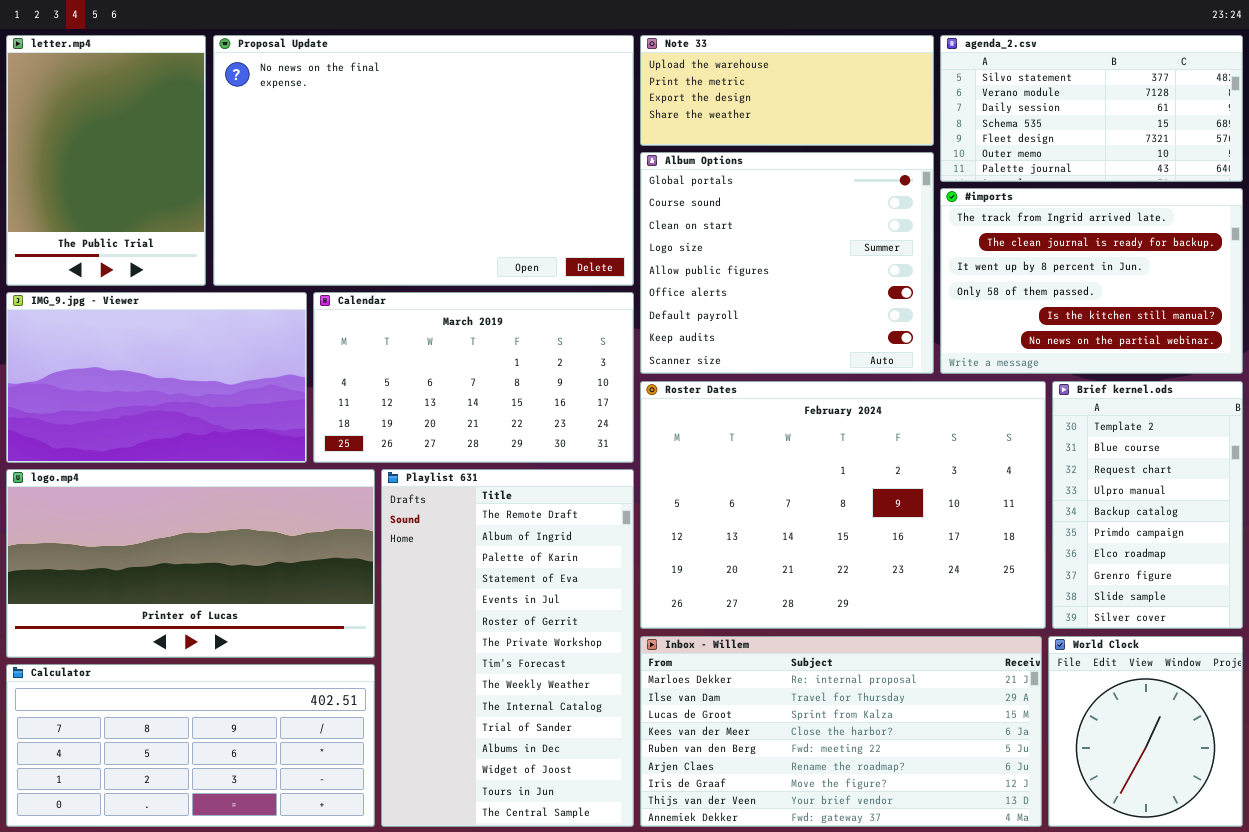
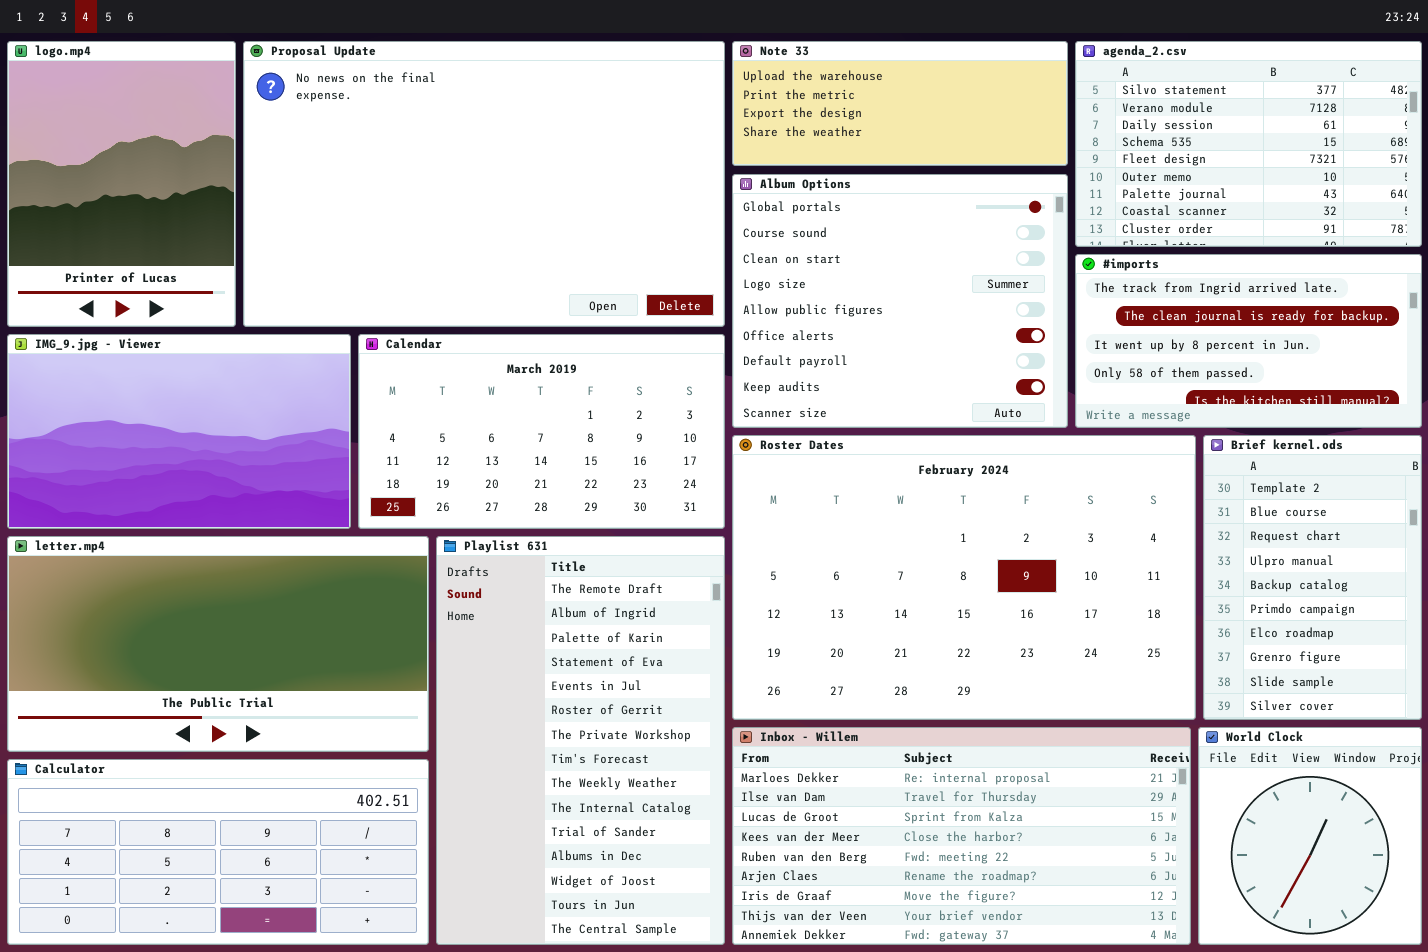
letter.mp4: [6,35,206,286] -> [7,536,429,752], moved, resized
agenda_2.csv: [940,35,1243,182] -> [1075,41,1422,247], resized
#imports: [940,188,1243,374] -> [1075,254,1422,428], resized
logo.mp4: [6,469,375,658] -> [7,41,236,327], moved, resized

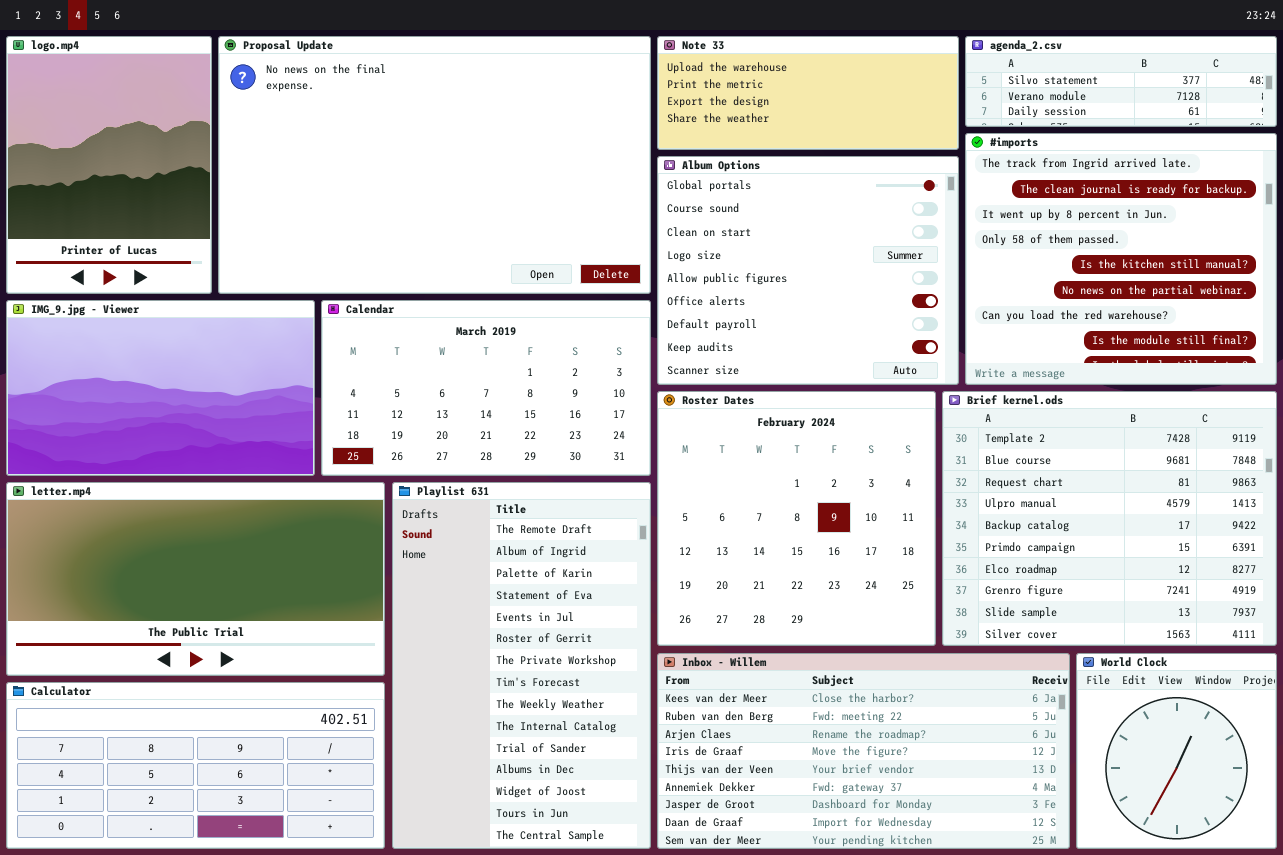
agenda_2.csv: [1075,41,1422,247] -> [965,36,1277,127], resized
#imports: [1075,254,1422,428] -> [965,133,1277,385], resized
Roster Dates: [732,435,1196,720] -> [657,391,936,646], resized
Brief kernel.ods: [1203,435,1422,720] -> [942,391,1277,646], resized
Inbox - Willem: [732,727,1191,945] -> [657,653,1070,849], scrolled down 3 rows

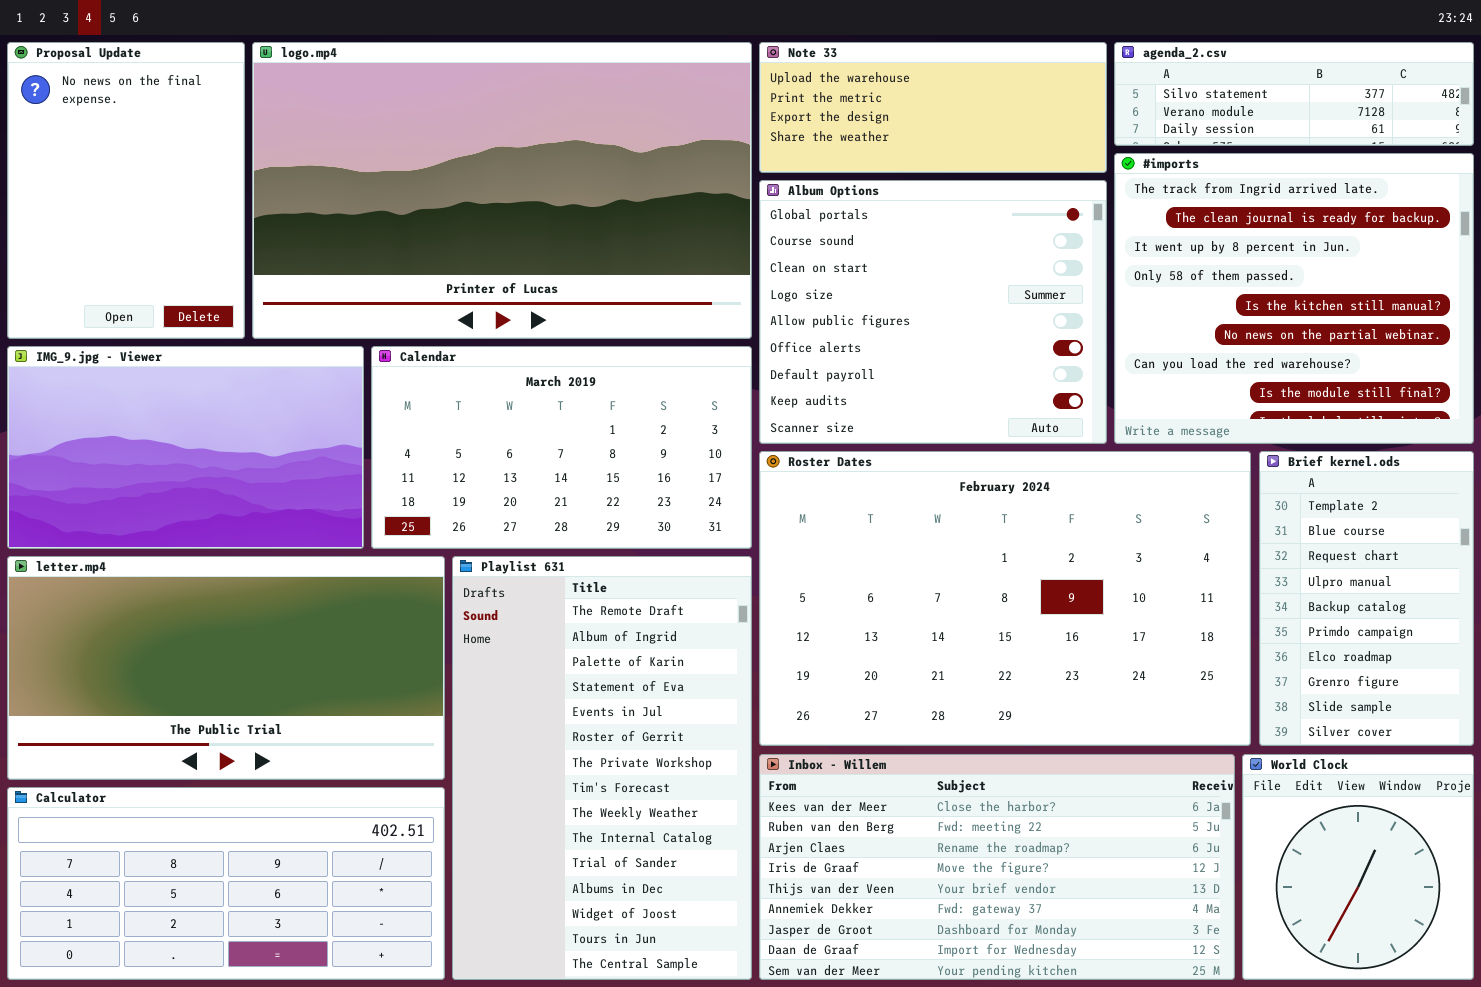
logo.mp4: [6,36,212,294] -> [252,42,752,339], moved, resized
Proposal Update: [218,36,651,294] -> [7,42,245,339], moved, resized
Roster Dates: [657,391,936,646] -> [759,451,1251,746], resized
Brief kernel.ods: [942,391,1277,646] -> [1259,451,1474,746], resized

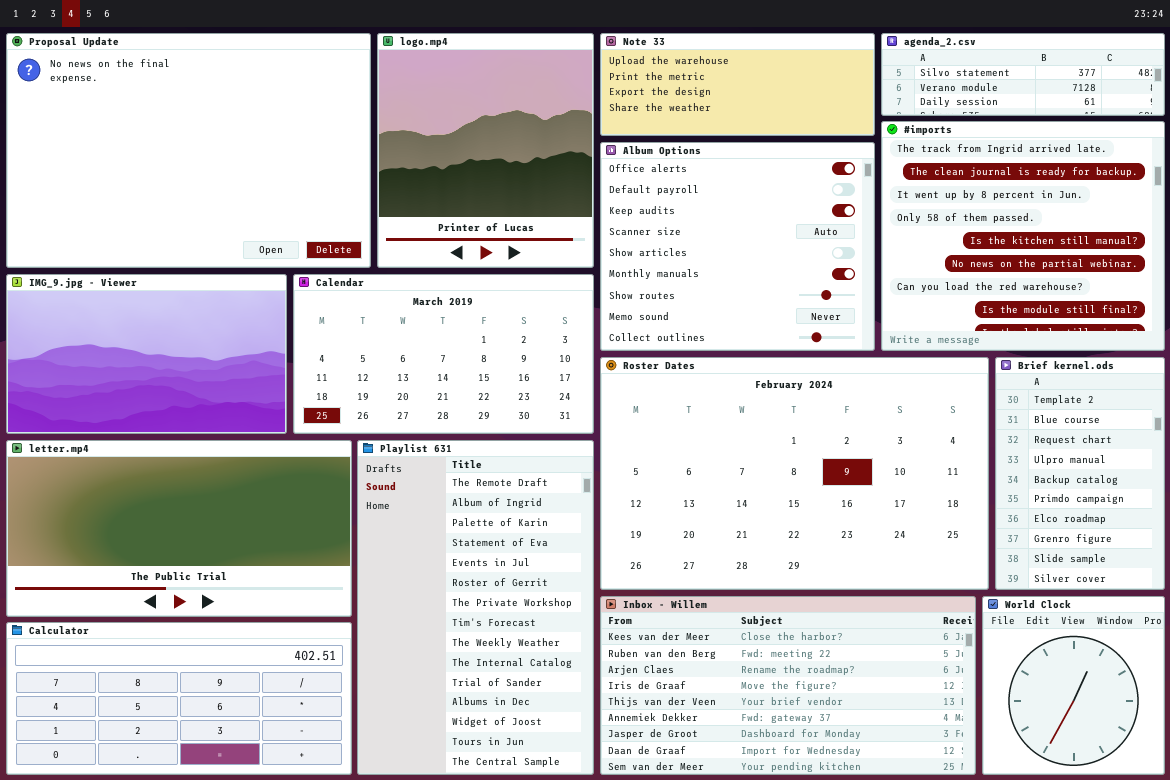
Proposal Update: [7,42,245,339] -> [6,33,371,268], resized
logo.mp4: [252,42,752,339] -> [377,33,594,268], resized
Album Options: [759,180,1107,444] -> [600,142,875,351], scrolled down 5 rows

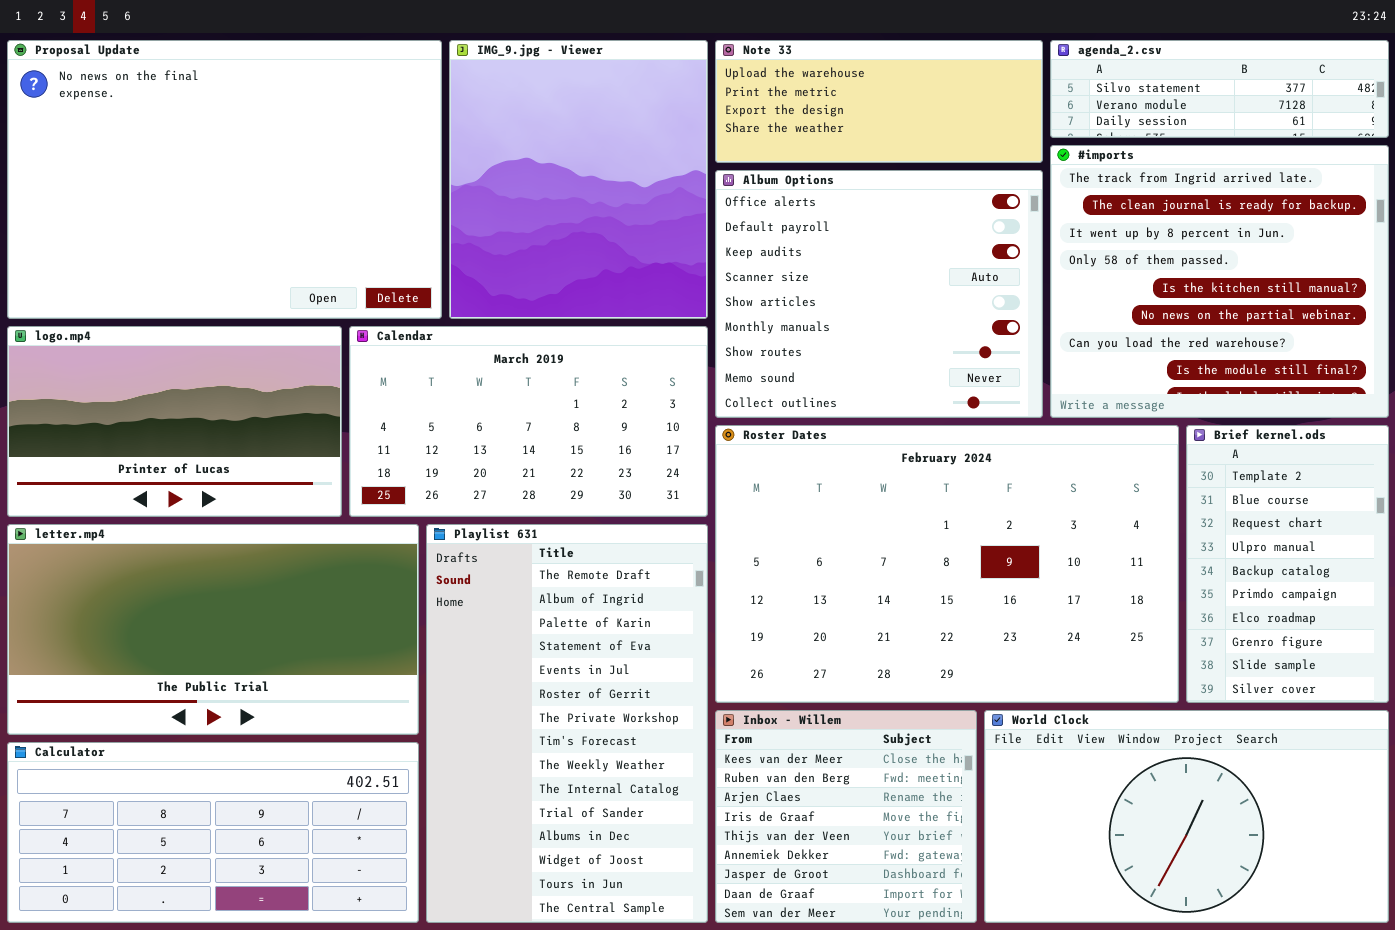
logo.mp4: [377,33,594,268] -> [7,326,342,517], moved, resized
IMG_9.jpg - Viewer: [6,274,287,434] -> [449,40,708,319], moved, resized
Inbox - Willem: [600,596,976,775] -> [715,710,977,923], resized
World Clock: [982,596,1165,775] -> [984,710,1389,923], resized

